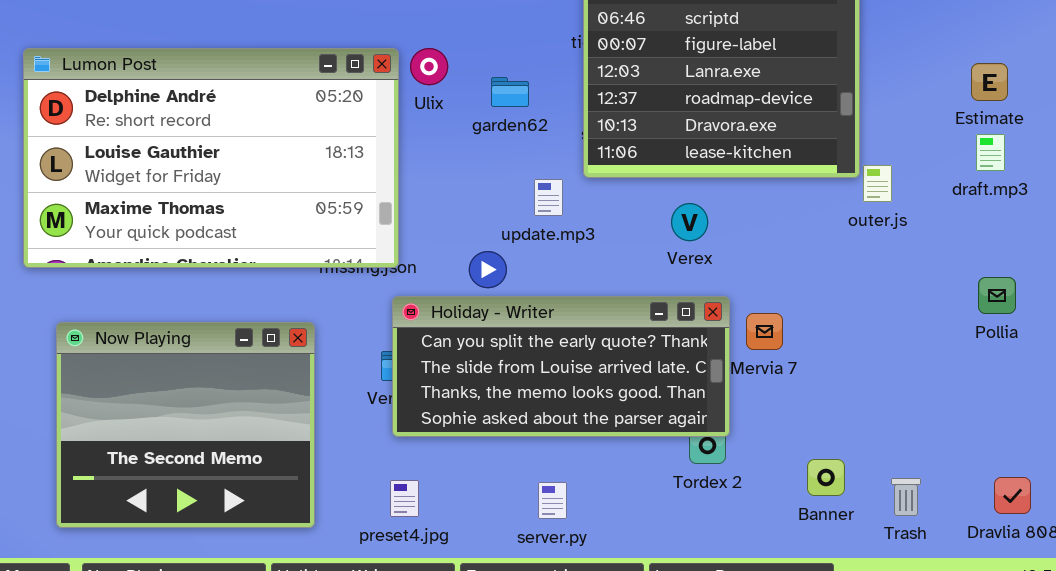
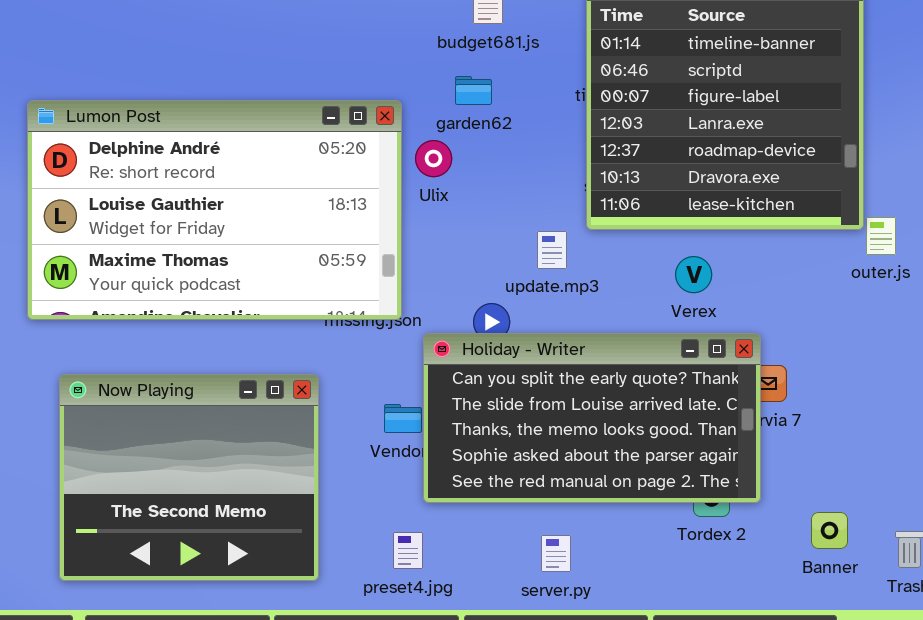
Ulix: [410,48,448,85] -> [415,140,452,177], moved
garden62: [491,77,529,107] -> [455,76,492,105], moved
Holiday - Writer: [392,296,730,437] -> [423,333,761,503], moved, resized

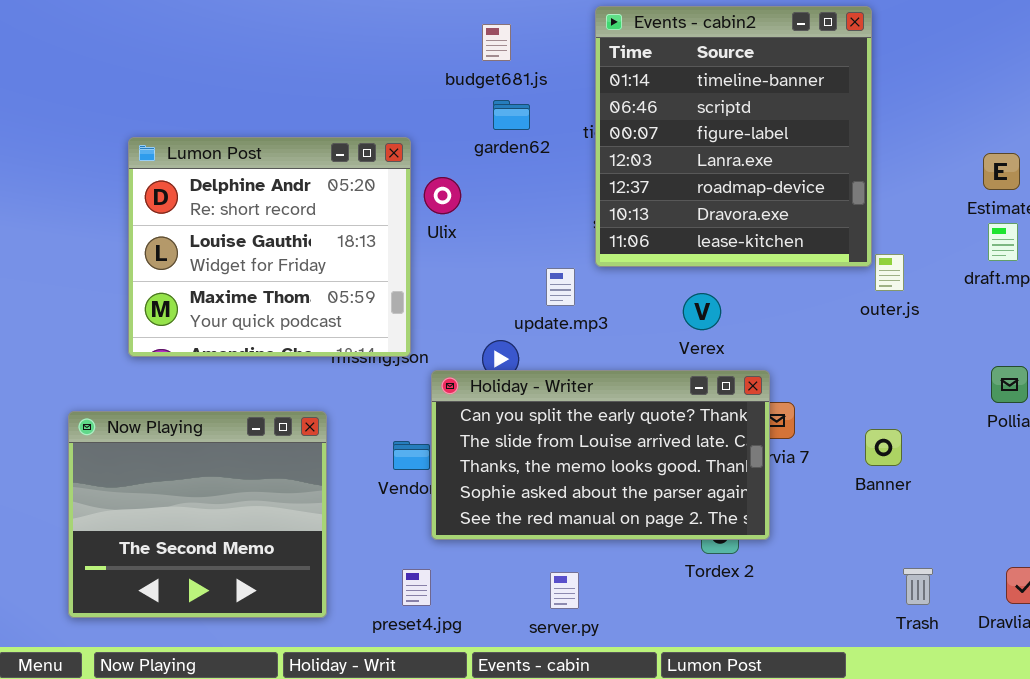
garden62: [455,76,492,105] -> [493,100,530,130], moved
Lumon Post: [27,100,402,320] -> [128,137,411,357], resized
Banner: [811,512,848,549] -> [865,429,902,466], moved

